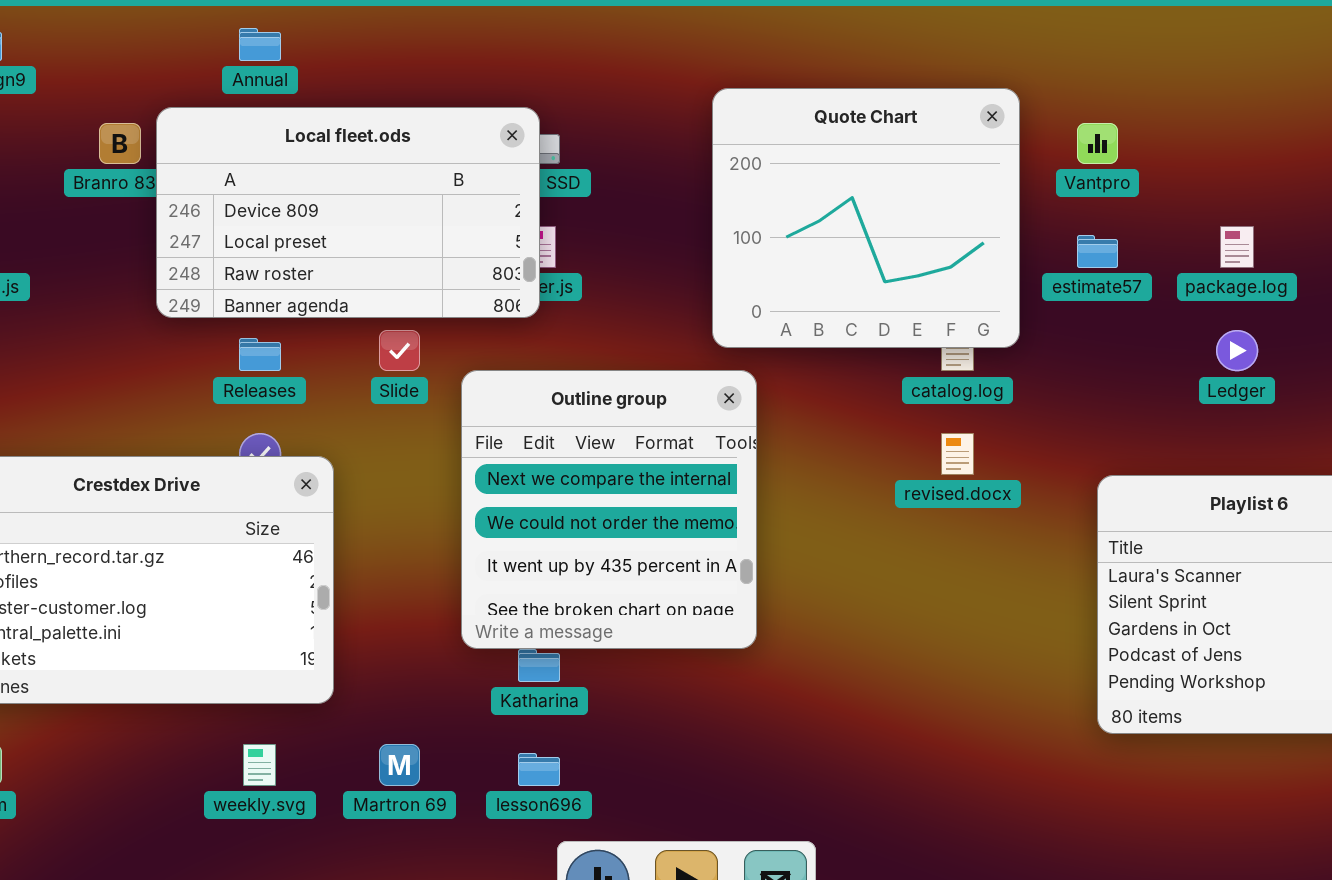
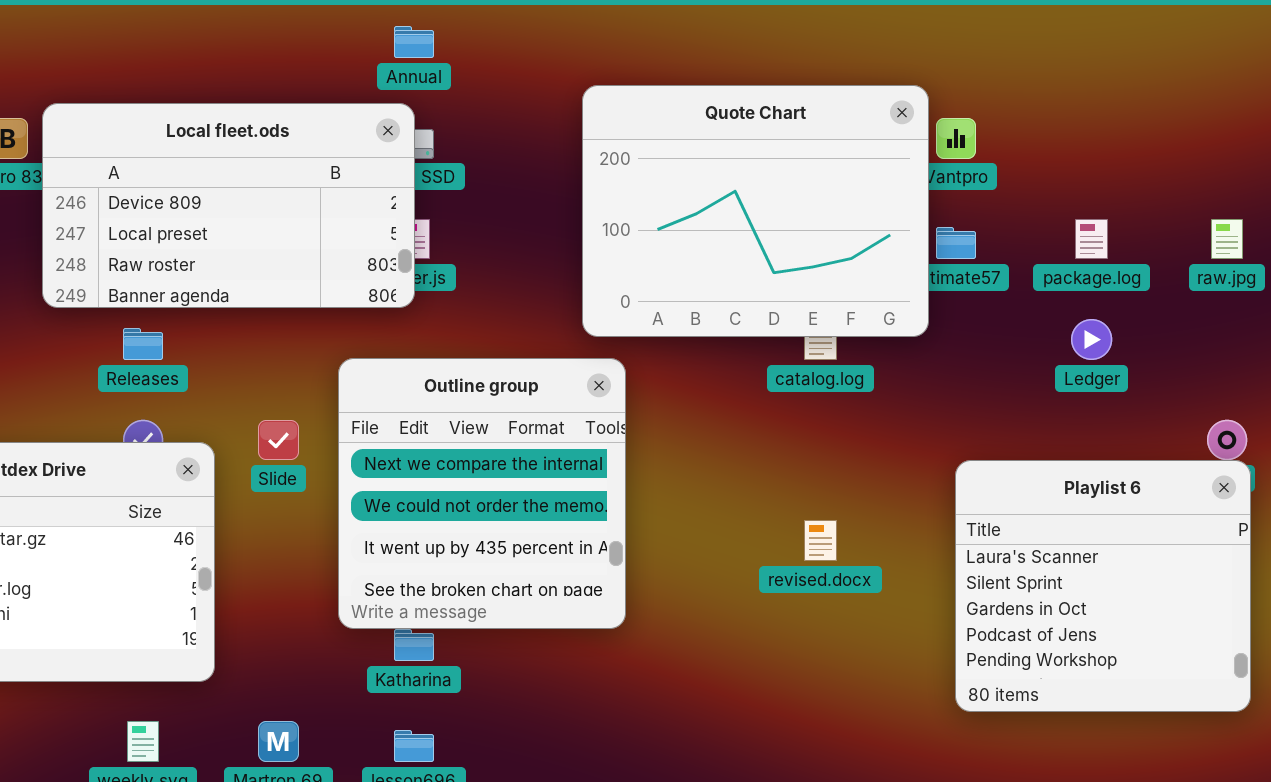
Annual: [239,28,281,61] -> [394,26,434,58], moved
Quote Chart: [712,88,1020,348] -> [582,85,929,337], resized
Slide: [379,330,420,371] -> [258,420,299,460], moved
revised.docx: [941,433,974,475] -> [804,520,837,561], moved

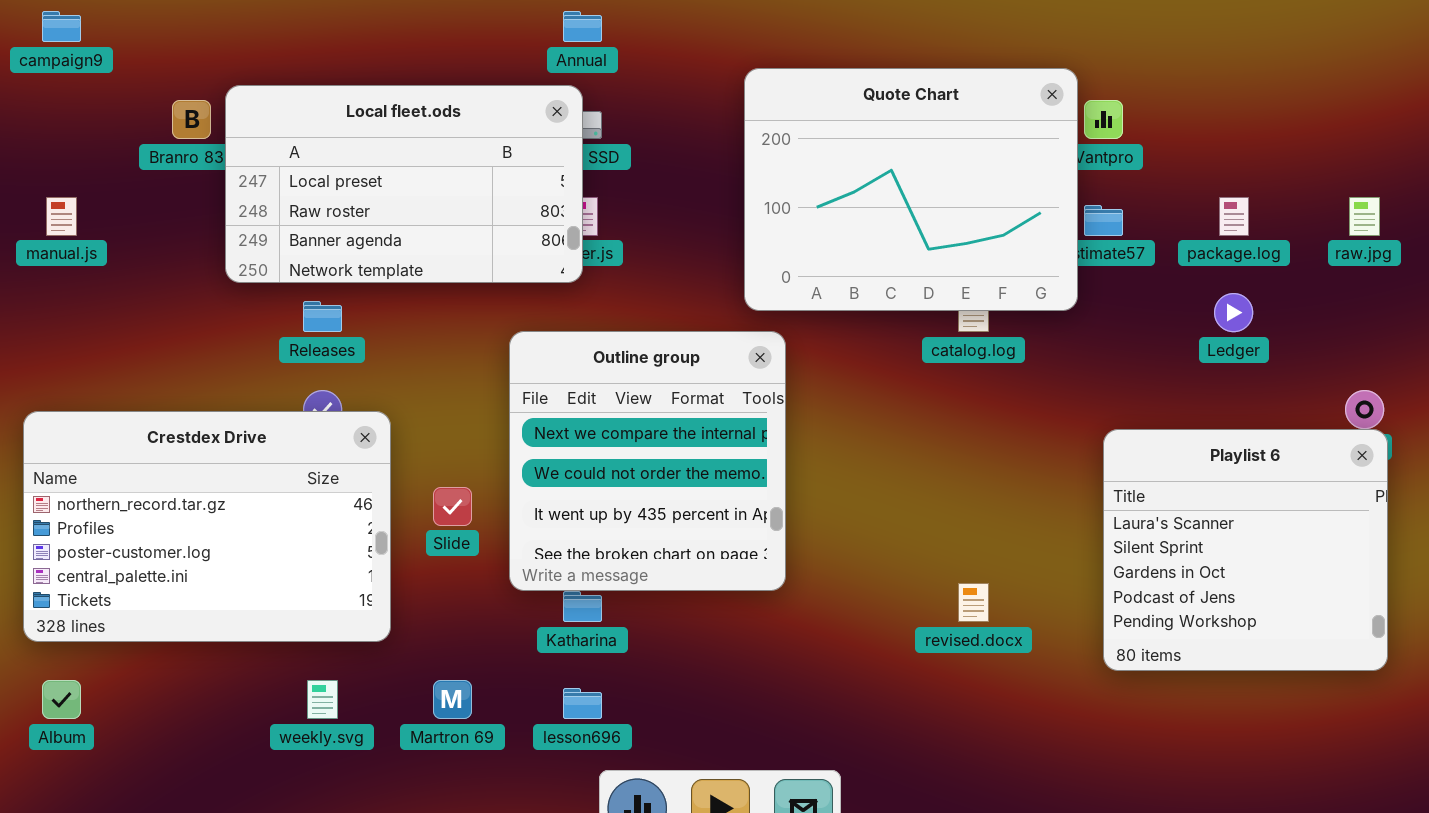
Local fleet.ods: [42,103,415,308] -> [225,85,583,283], scrolled down 1 row
Slide: [258,420,299,460] -> [433,487,472,526], moved
revised.docx: [804,520,837,561] -> [958,583,989,622], moved

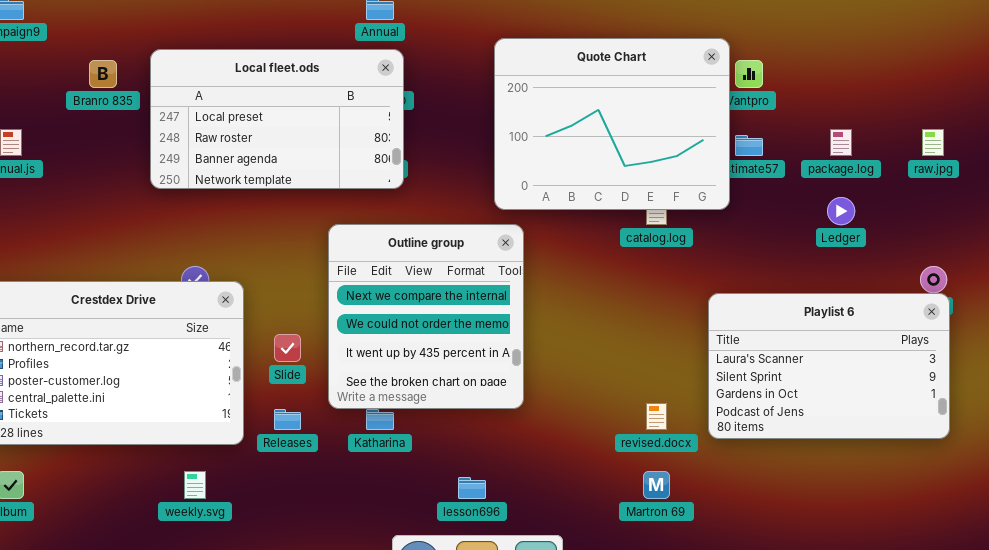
Local fleet.ods: [225,85,583,283] -> [150,49,404,189], moved
Releases: [303,301,342,332] -> [274,409,301,430], moved
Playlist 6: [1103,429,1388,671] -> [708,293,950,439], resized
Martron 69: [433,680,472,719] -> [643,471,670,499], moved
lesson696: [563,688,602,719] -> [458,477,486,499], moved

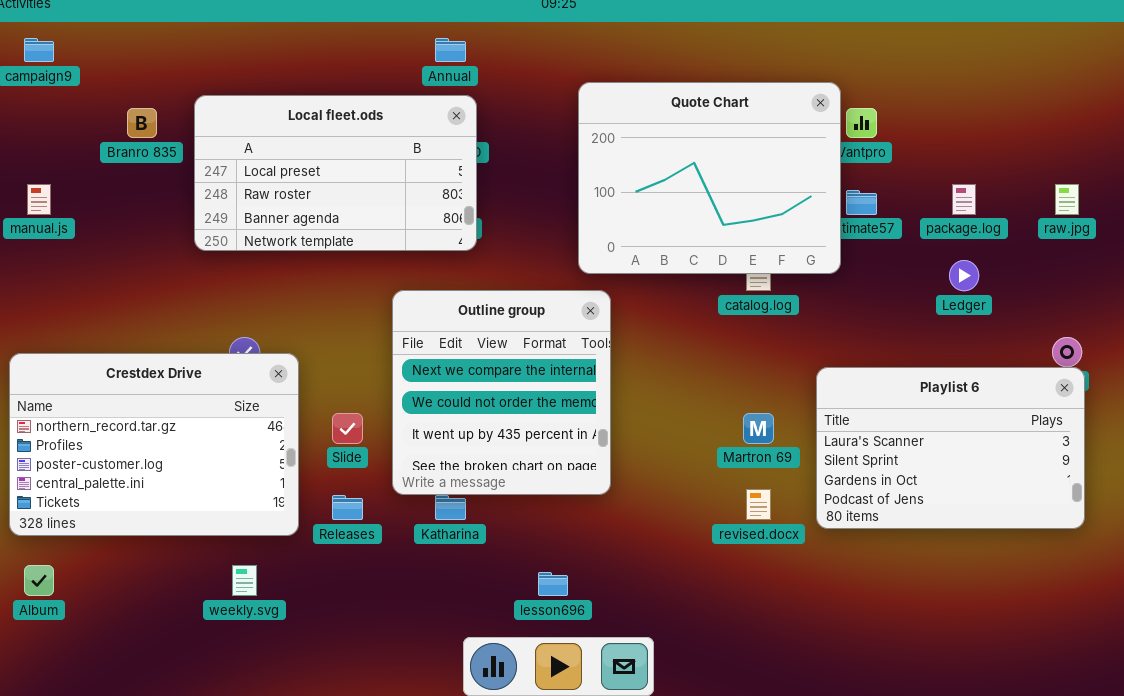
Martron 69: [643,471,670,499] -> [743,413,774,444], moved

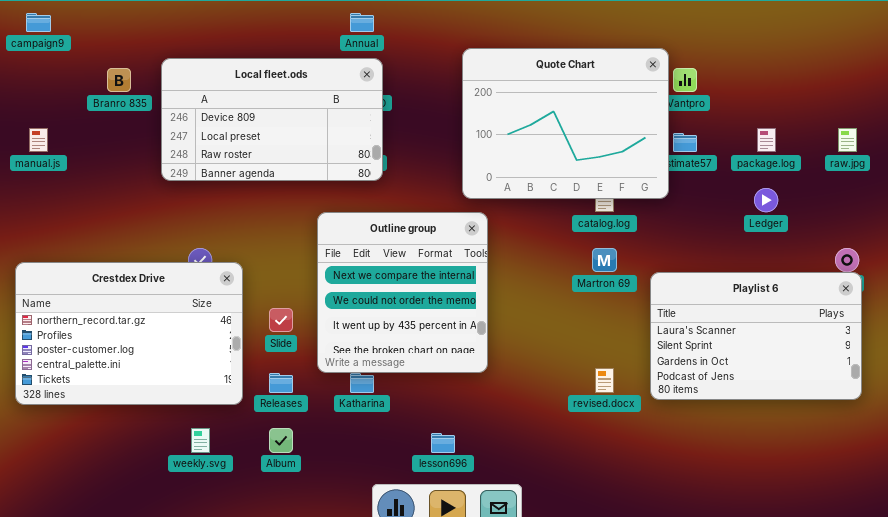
Local fleet.ods: [194,95,477,251] -> [161,58,383,181], scrolled up 1 row
Martron 69: [743,413,774,444] -> [592,248,617,272], moved
Album: [24,565,54,596] -> [269,428,293,453], moved

